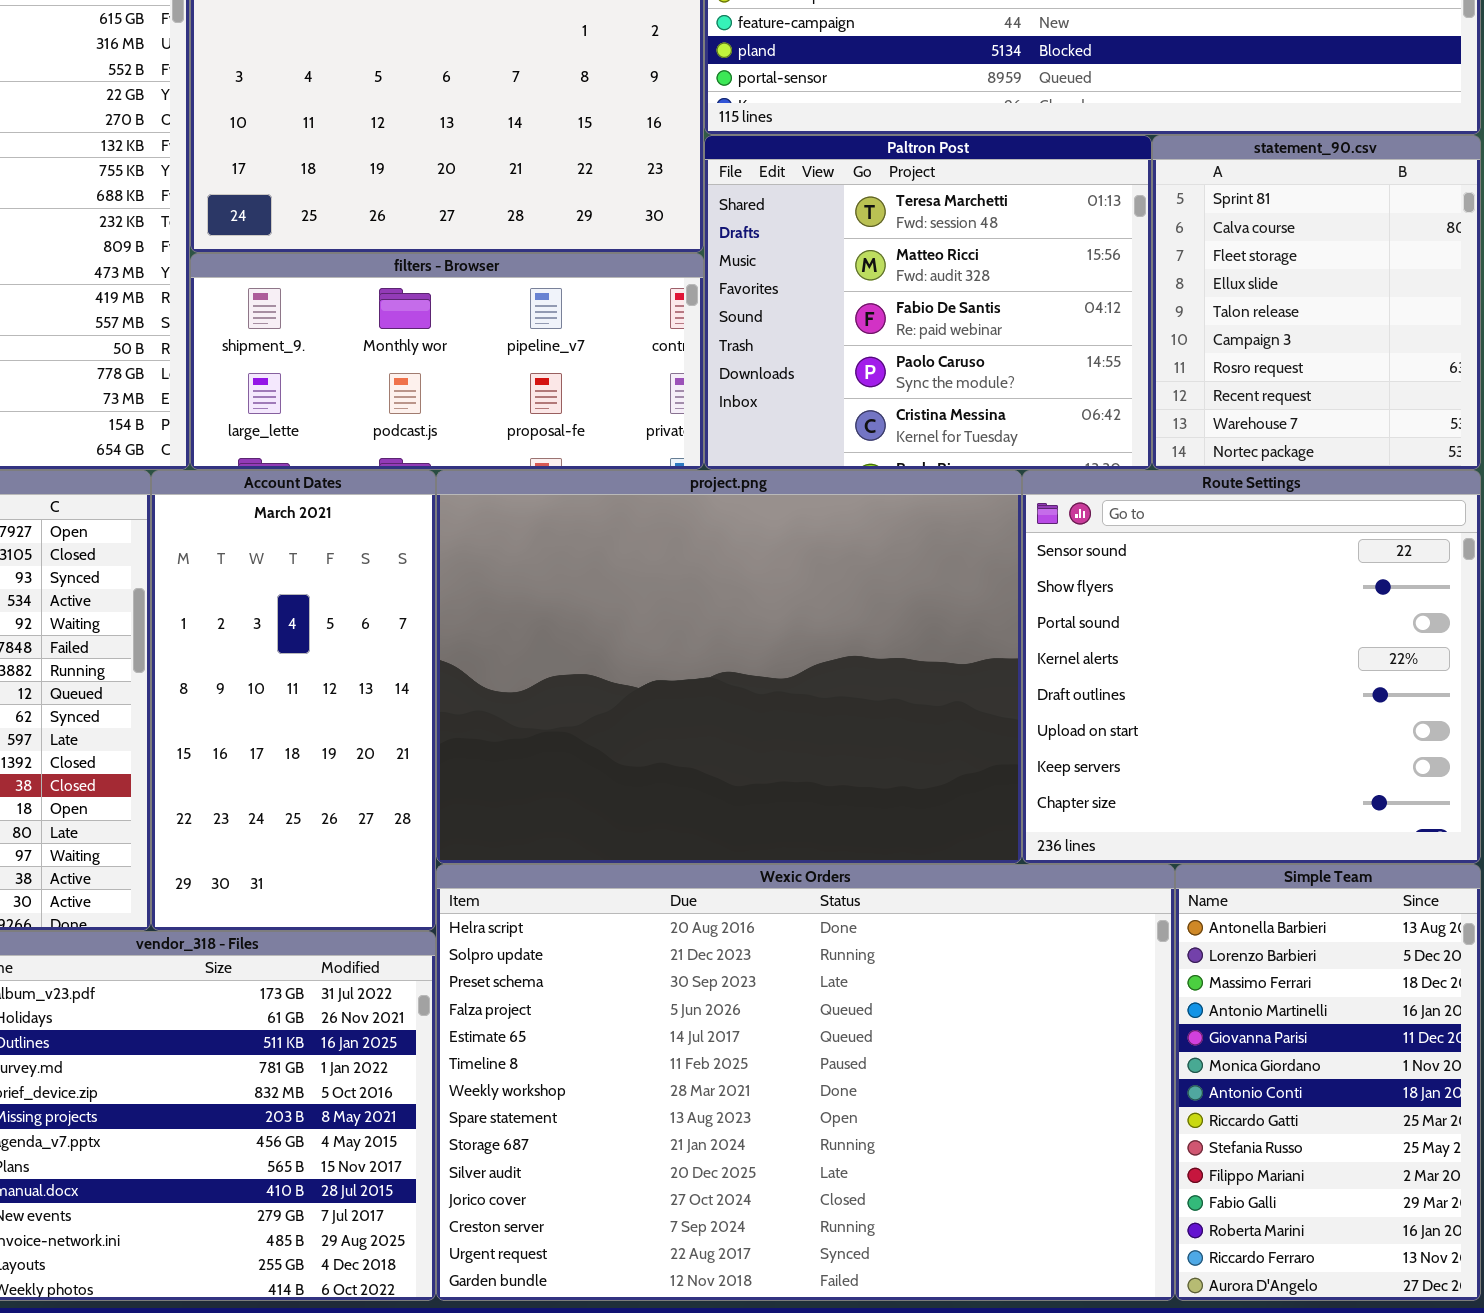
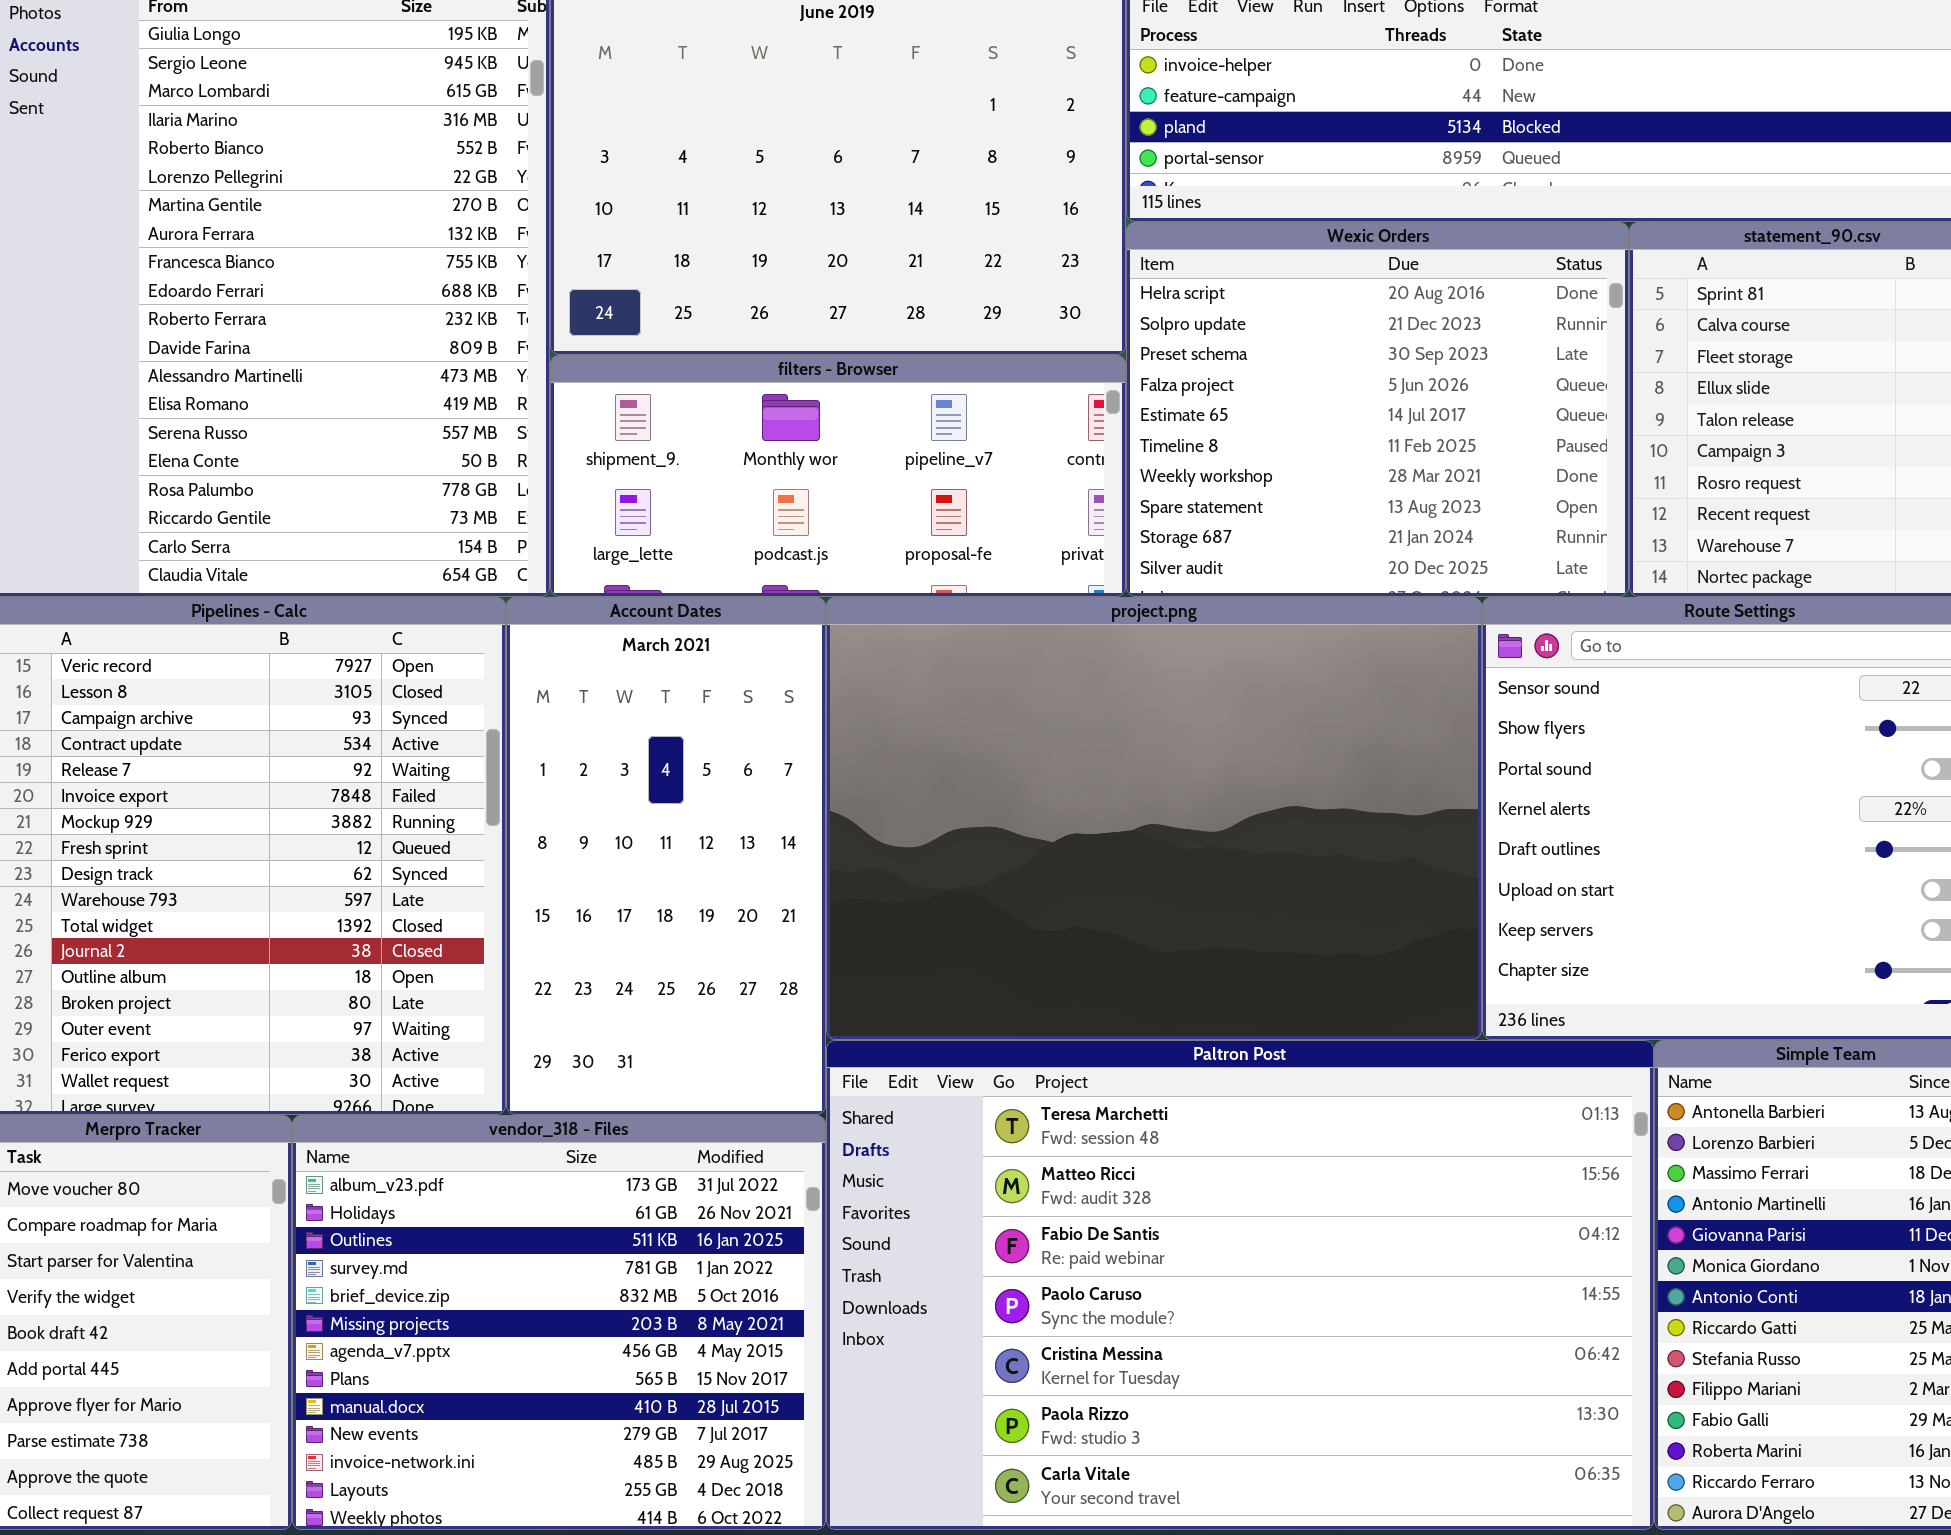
Paltron Post: [704,135,1152,470] -> [826,1040,1654,1530], moved, resized
Wexic Orders: [436,864,1175,1301] -> [1126,222,1629,597], moved, resized

